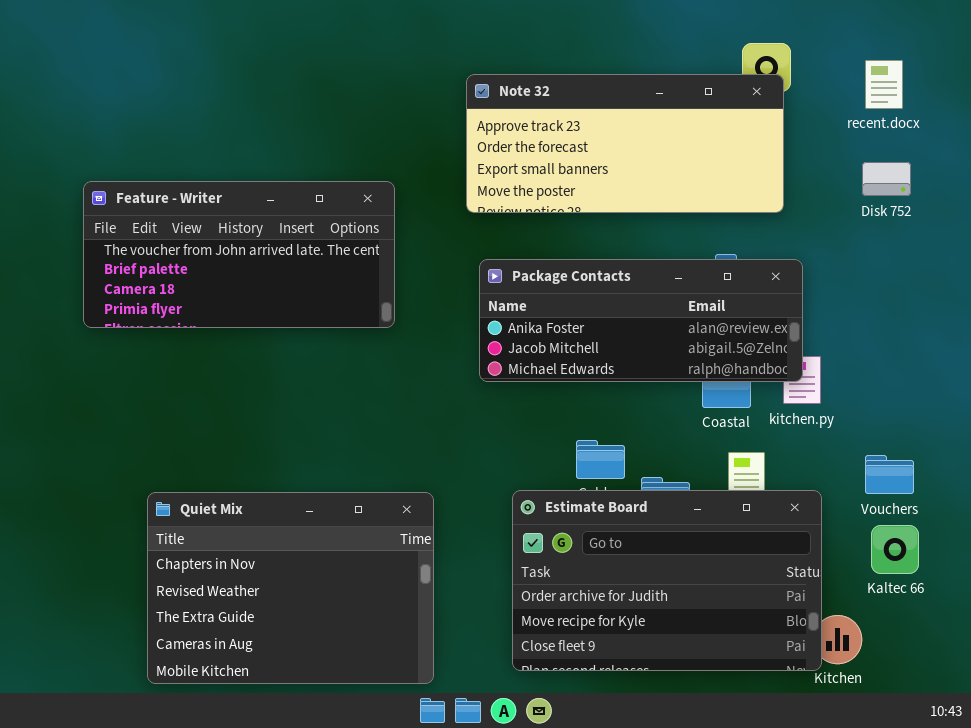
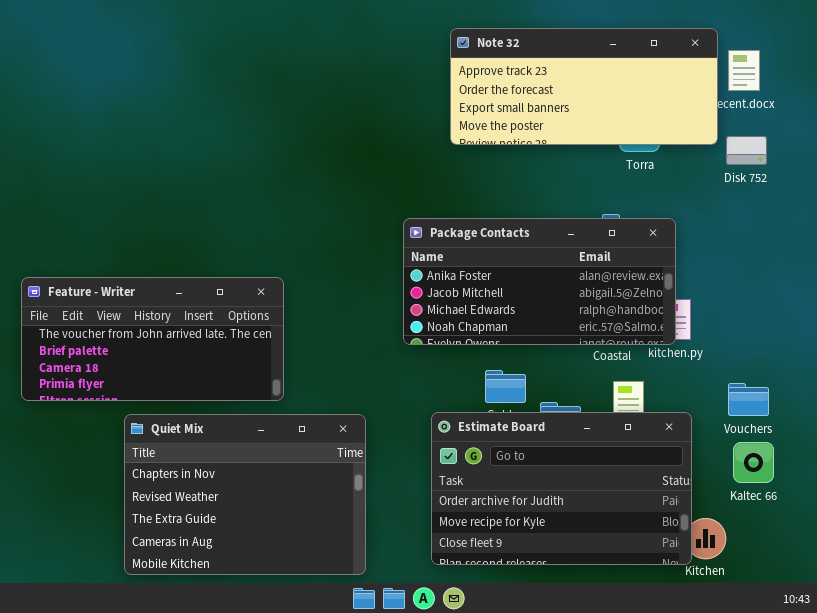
Note 32: [466,74,784,213] -> [450,28,718,145], moved
Feature - Writer: [83,181,395,328] -> [21,277,284,401], moved
Package Contacts: [479,259,803,382] -> [403,218,676,345], resized

